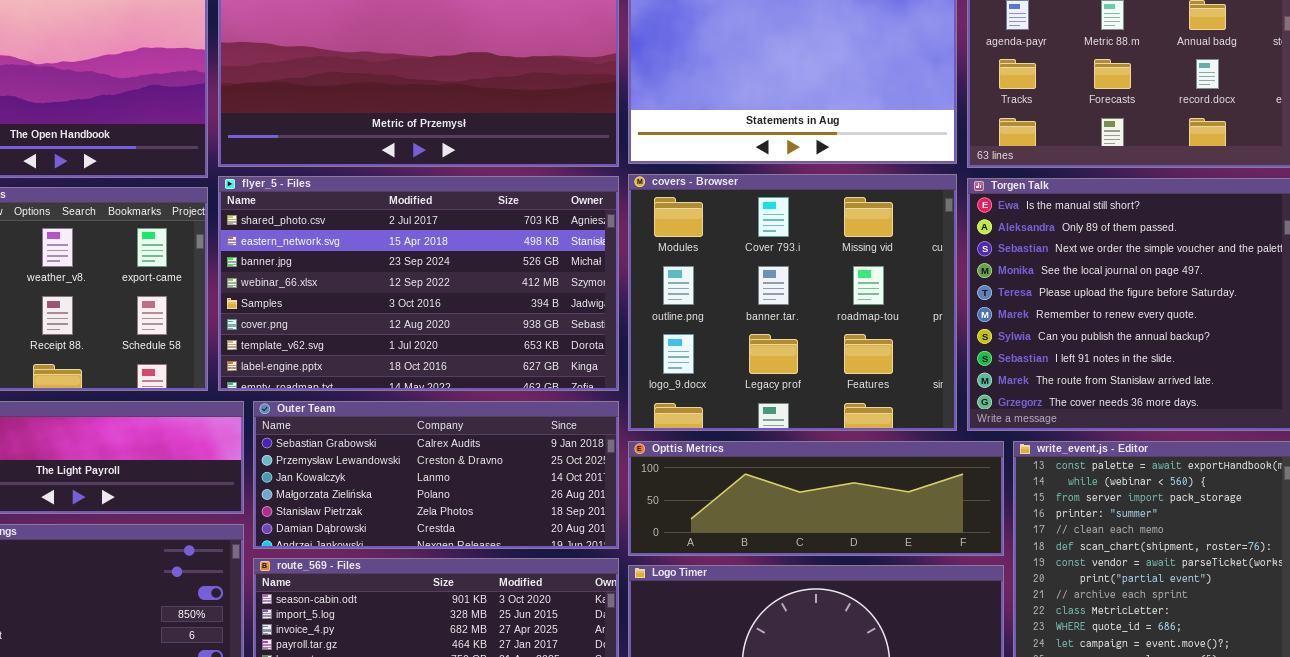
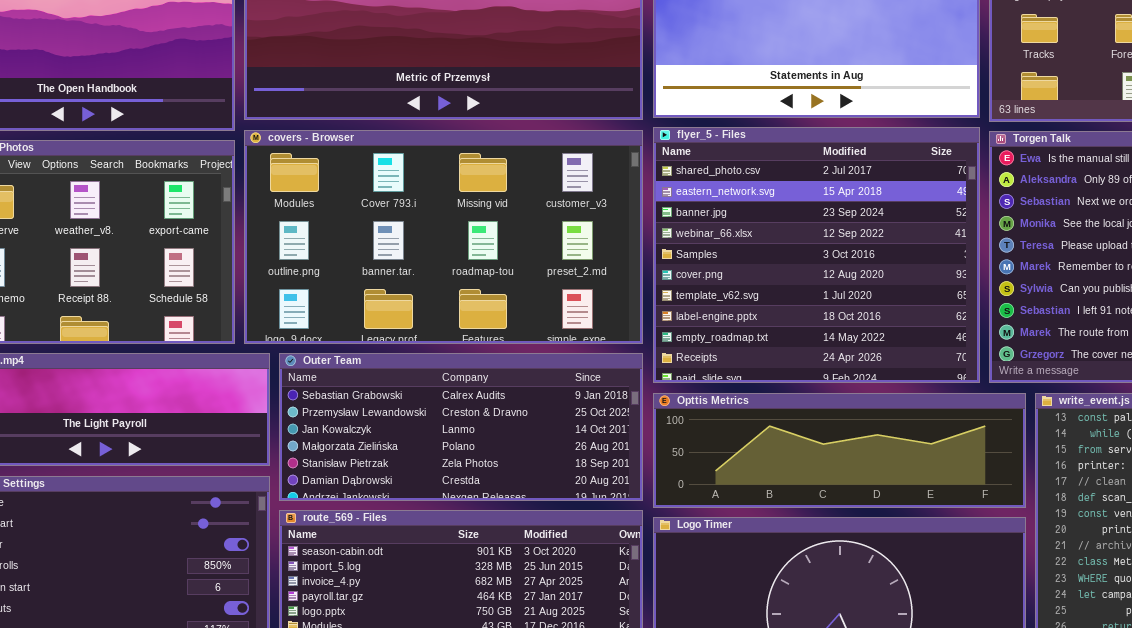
covers - Browser: [628,174,957,431] -> [244,130,643,344], moved, resized
flyer_5 - Files: [218,176,619,391] -> [653,127,980,383], moved, resized

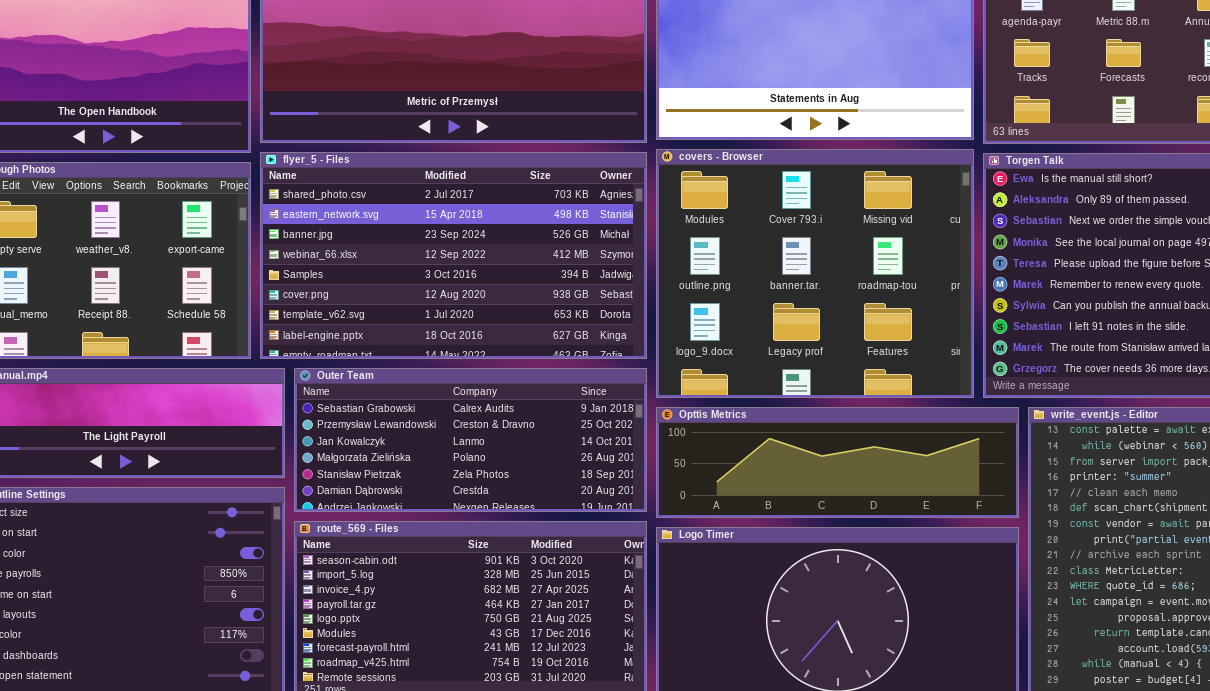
flyer_5 - Files: [653,127,980,383] -> [260,152,647,359], moved, resized
covers - Browser: [244,130,643,344] -> [656,149,974,398], moved, resized

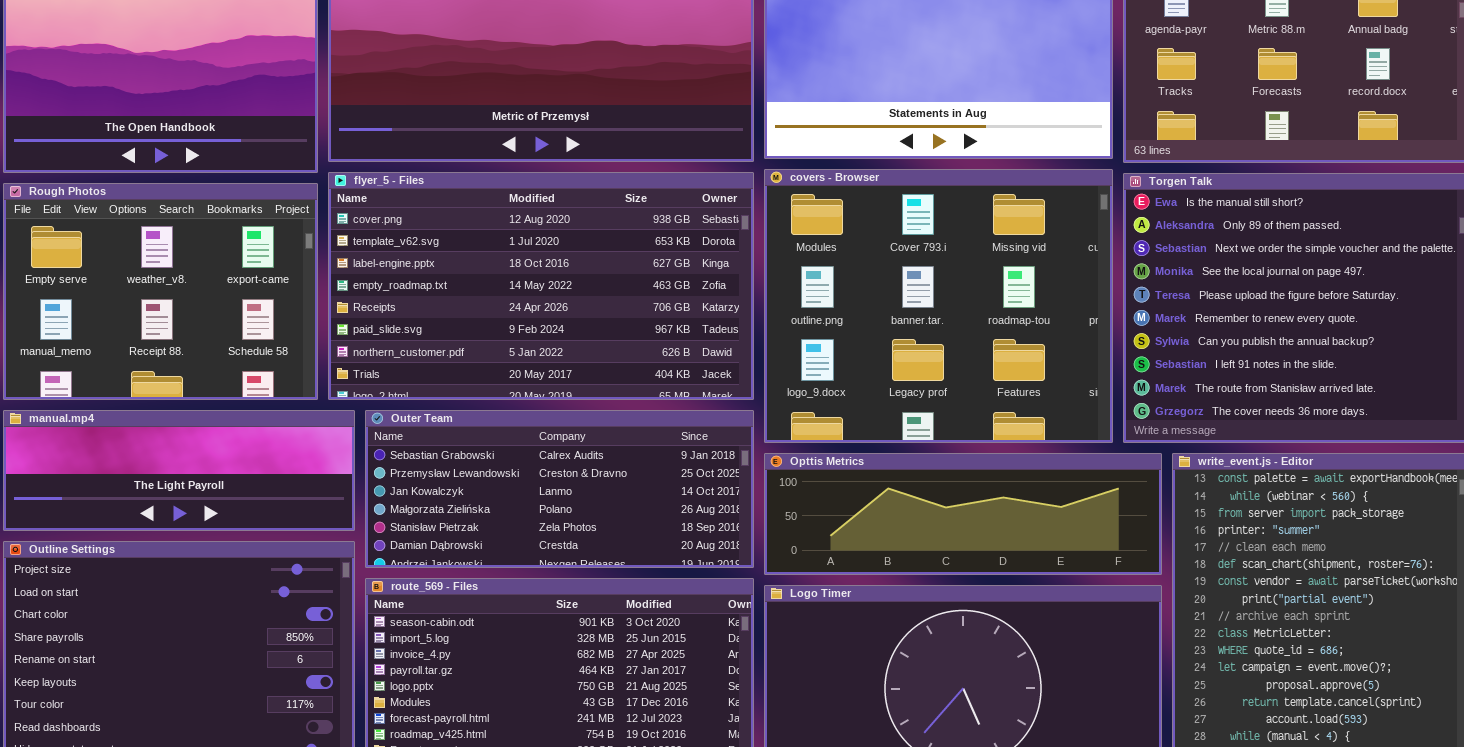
flyer_5 - Files: [260,152,647,359] -> [328,172,754,400], scrolled down 5 rows

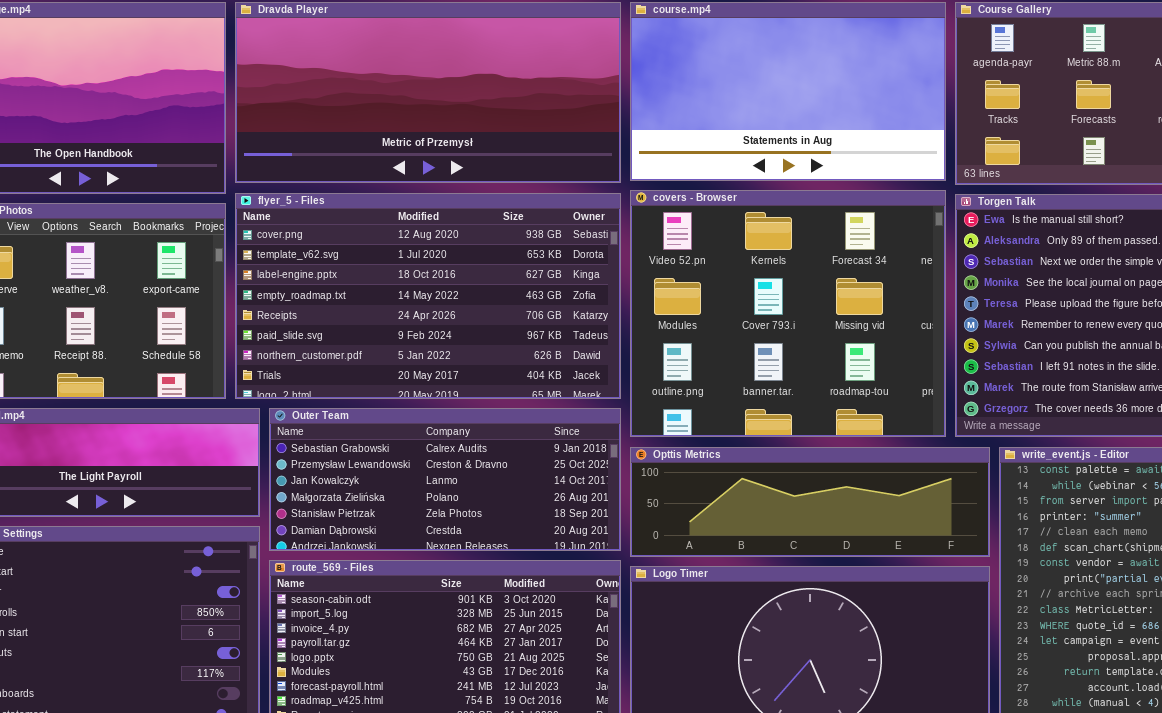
covers - Browser: [764,169,1113,443] -> [630,190,946,437], scrolled up 1 row

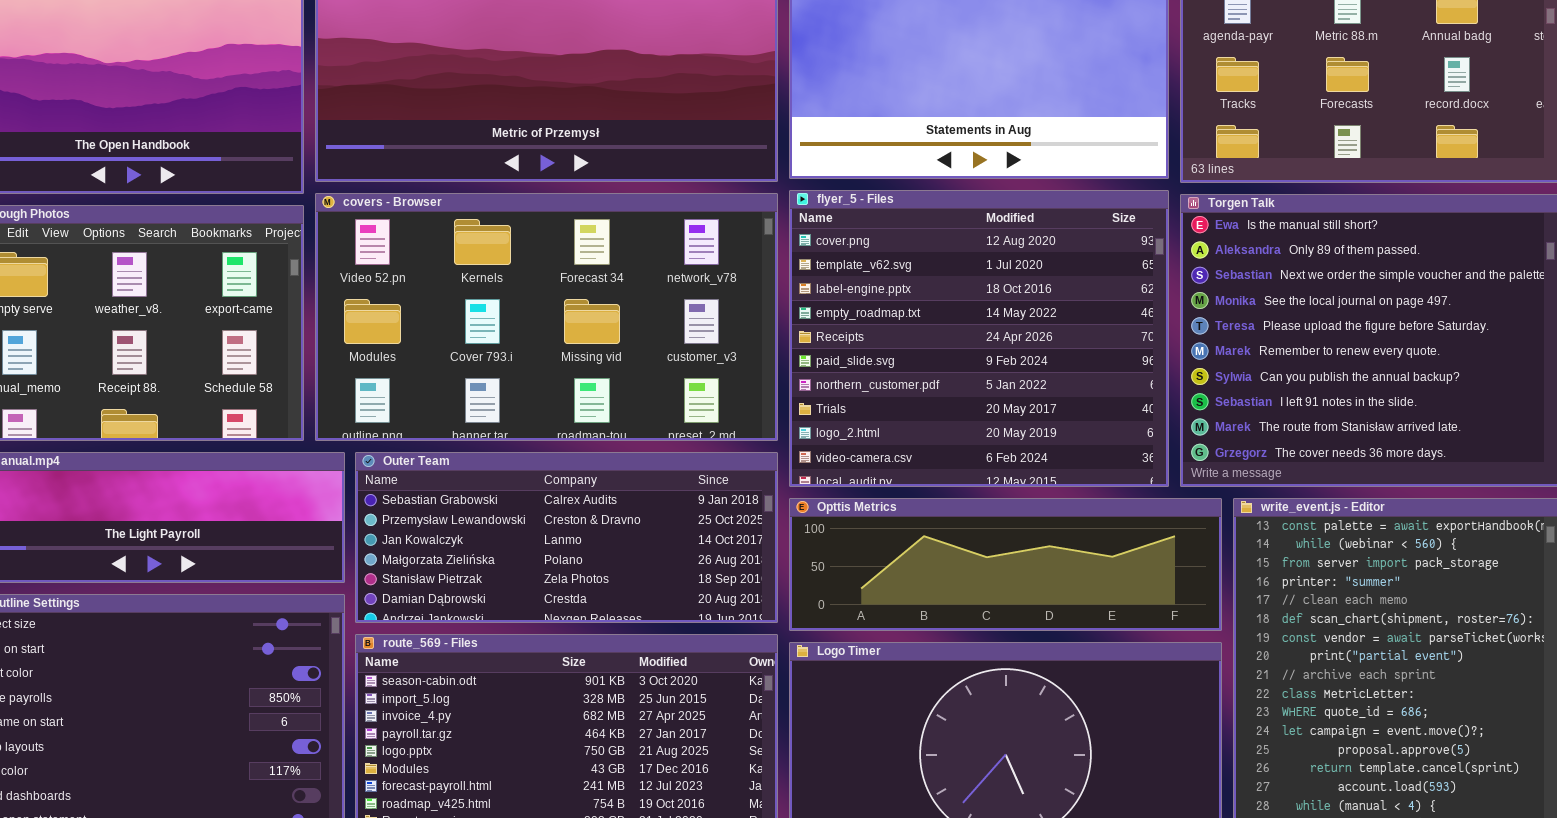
covers - Browser: [630,190,946,437] -> [315,193,778,441], moved, resized
flyer_5 - Files: [235,193,621,399] -> [789,190,1169,487], moved, resized

